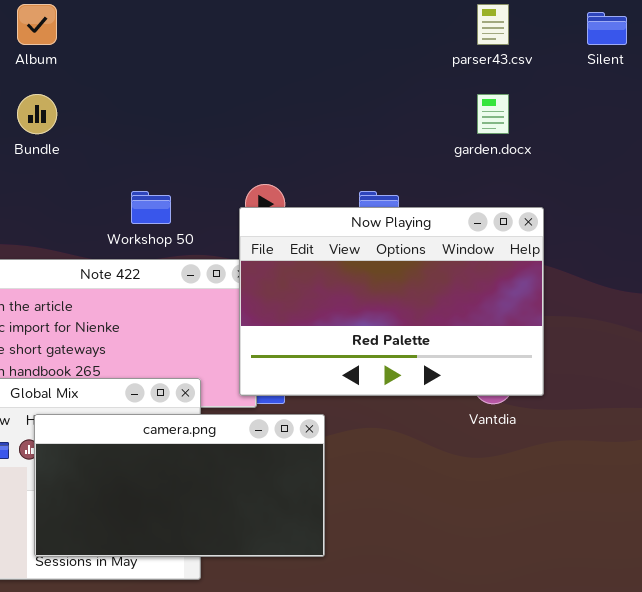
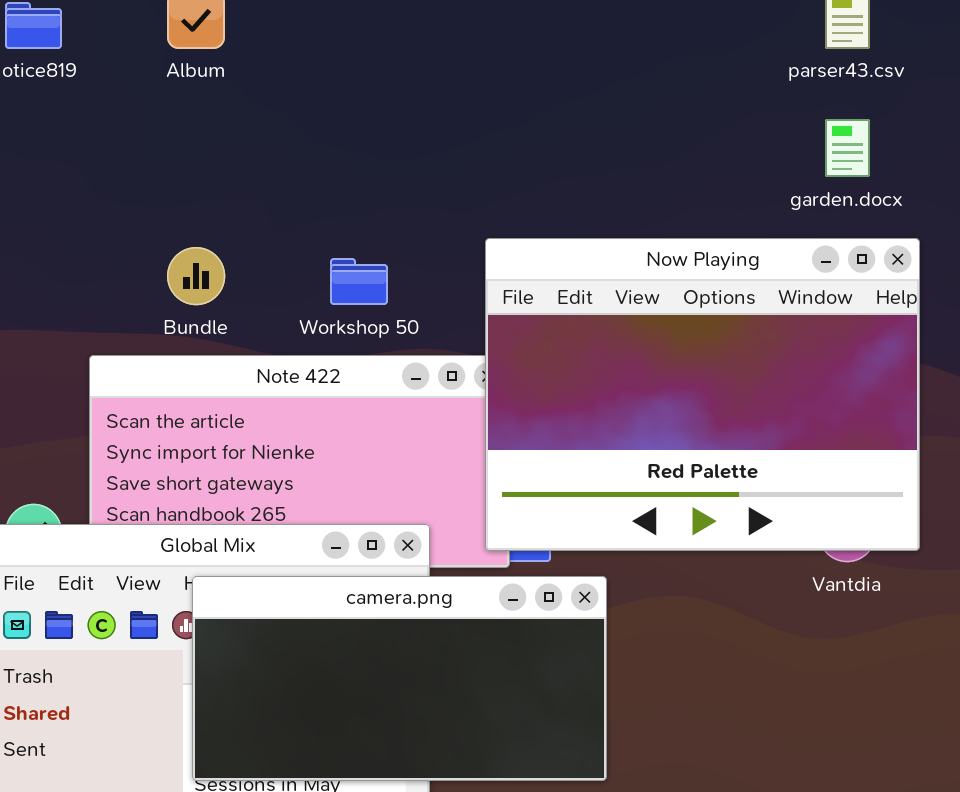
Bundle: [17,94,57,134] -> [167,247,225,305], moved
Now Playing: [239,207,544,396] -> [485,238,920,551], resized

